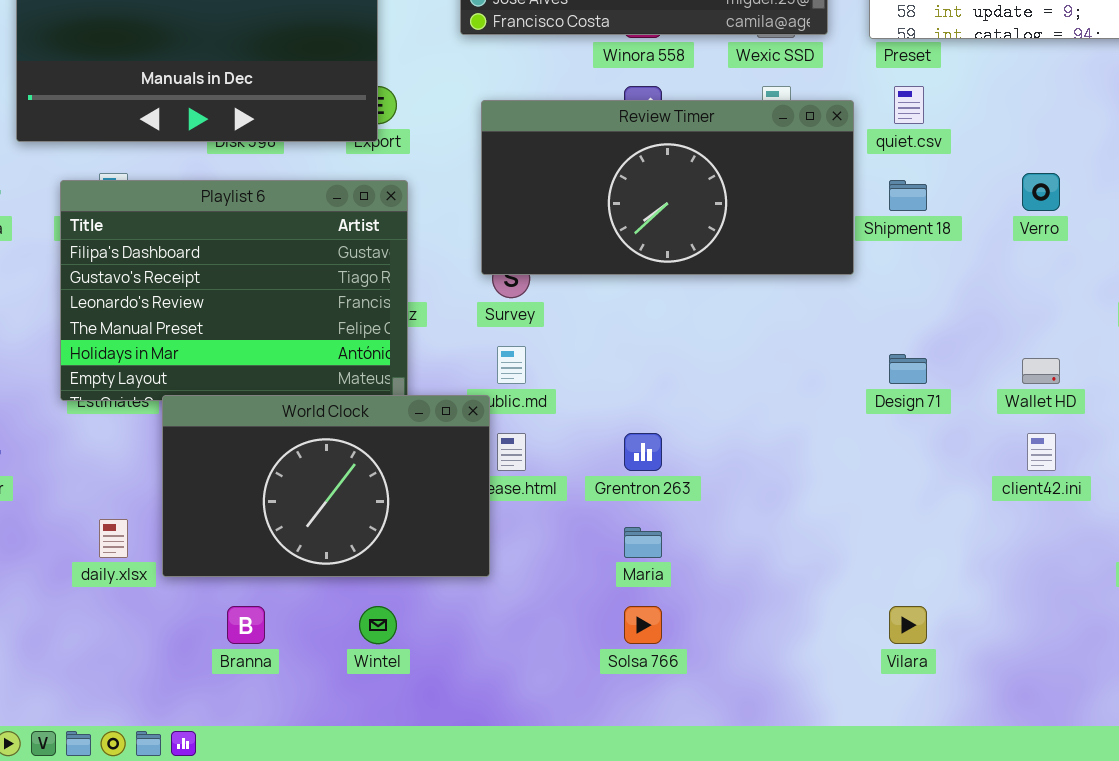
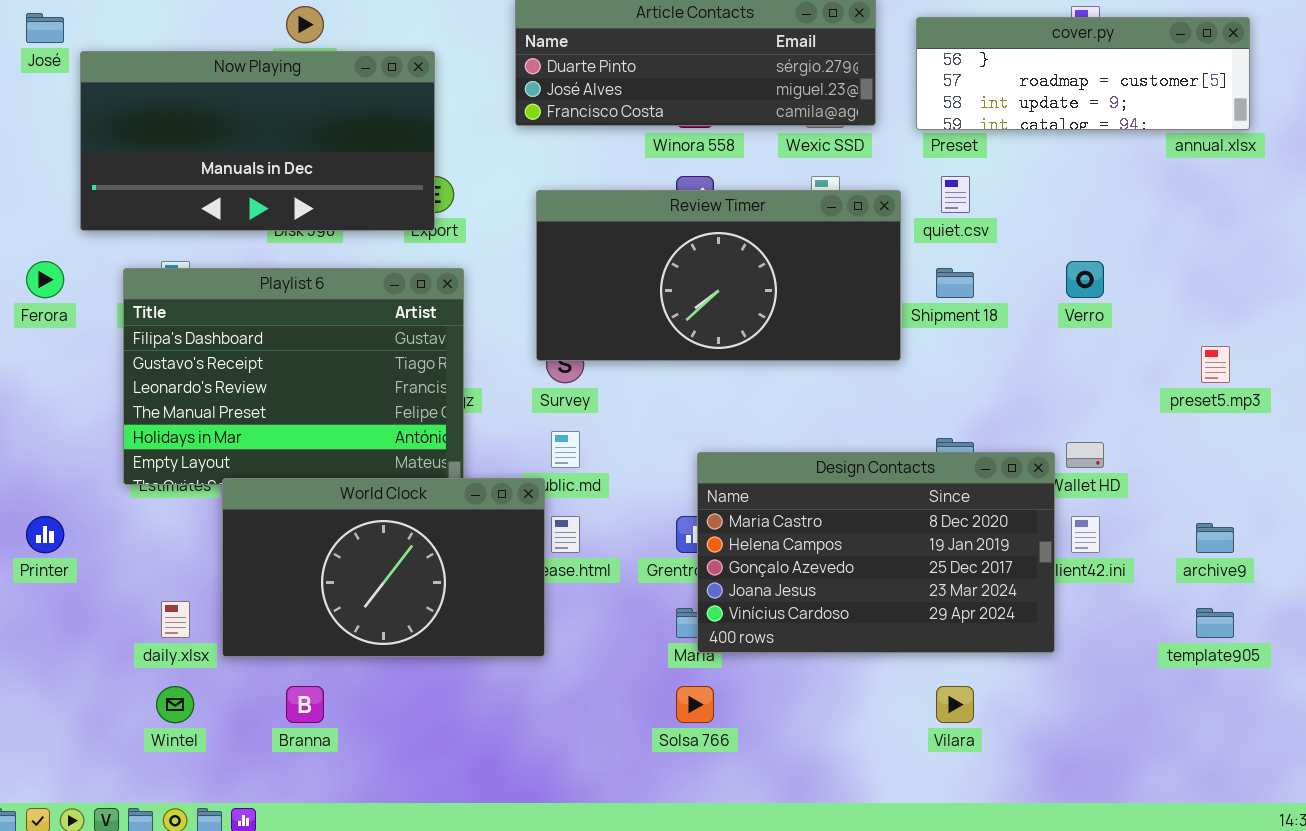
Design Contacts: none -> [697,452,1055,653], opened
Wintel: [359,606,397,644] -> [156,686,194,723], moved

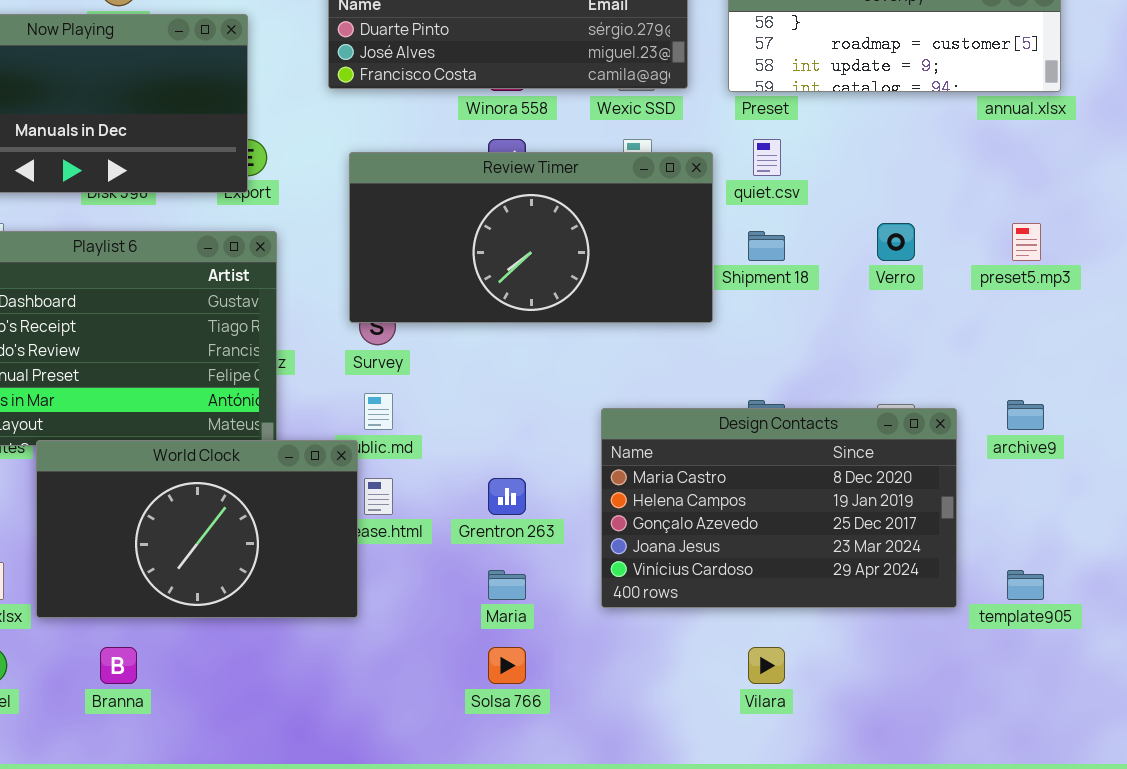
preset5.mp3: [1201,346,1230,383] -> [1012,223,1041,261], moved
Design Contacts: [697,452,1055,653] -> [601,408,957,608], moved
archive9: [1196,523,1234,553] -> [1007,400,1044,430], moved

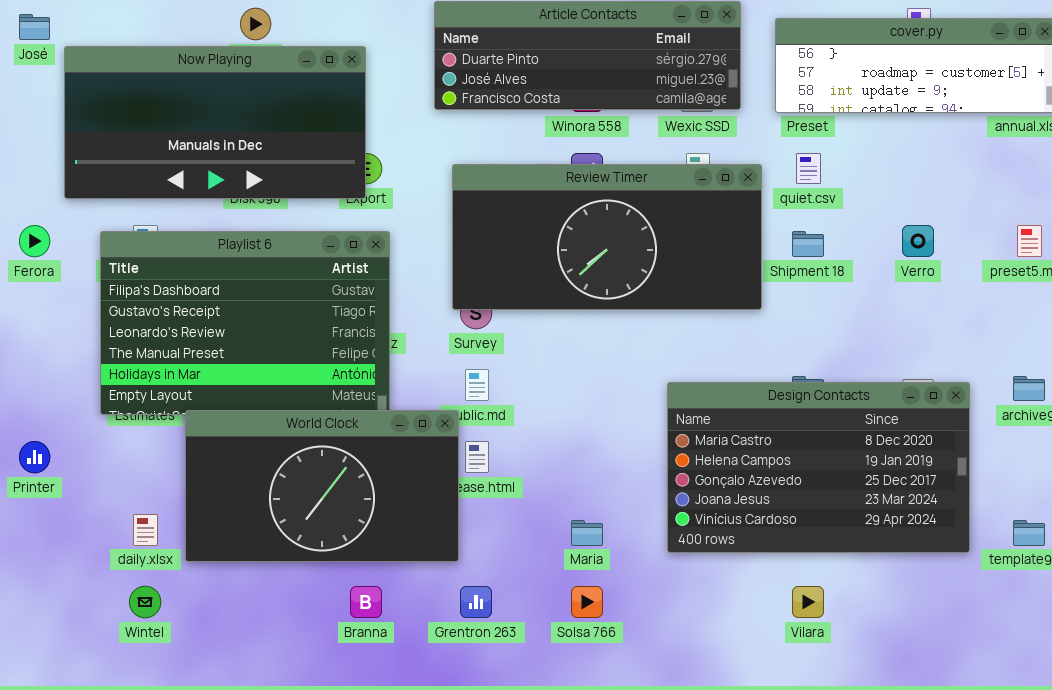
Grentron 263: [488,478,526,515] -> [460,586,492,618], moved
Branna: [100,647,137,684] -> [350,586,382,618], moved

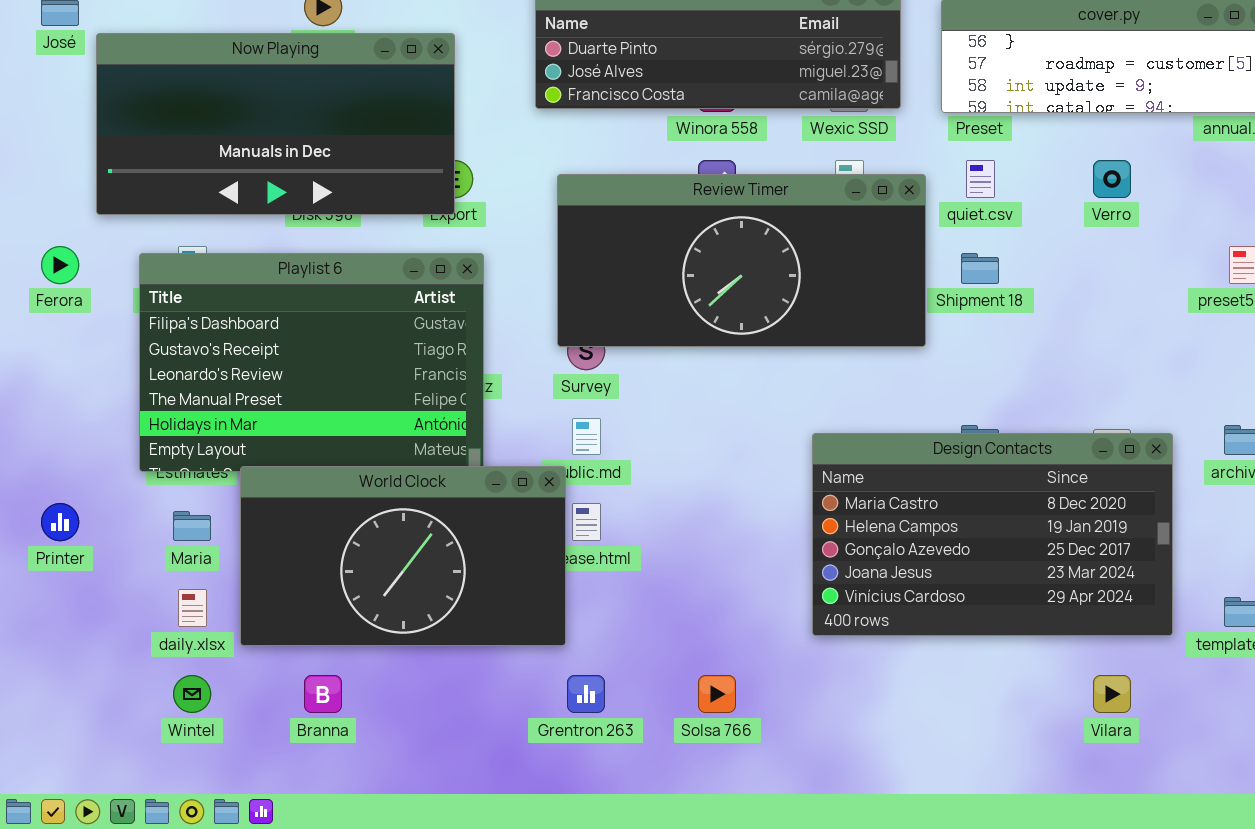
Verro: [902,225,934,257] -> [1093,160,1131,198], moved
Maria: [571,520,603,546] -> [173,511,211,541], moved
Branna: [350,586,382,618] -> [304,675,342,713], moved
Vilara: [792,586,824,618] -> [1093,675,1131,713], moved

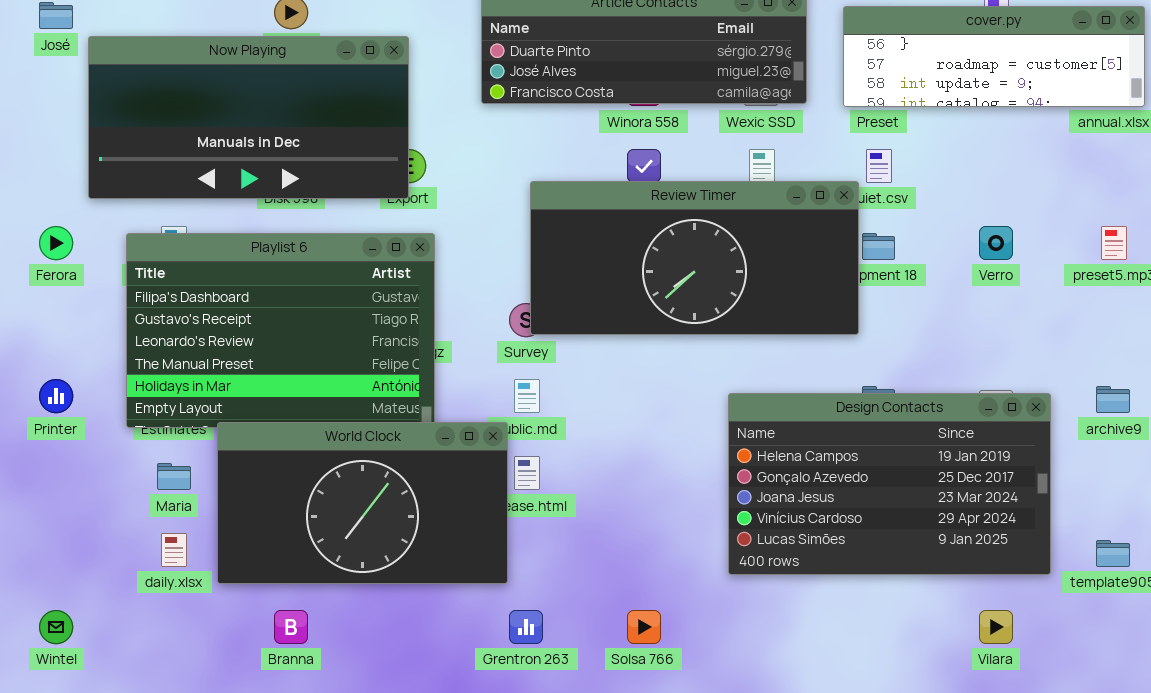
Verro: [1093,160,1131,198] -> [979,226,1013,260], moved
Review Timer: [557,174,926,347] -> [530,181,859,335], moved
Design Contacts: [812,433,1173,636] -> [728,393,1051,575], scrolled down 1 row
Printer: [41,503,79,541] -> [39,379,73,413], moved
Wintel: [173,675,211,713] -> [39,610,73,644], moved

